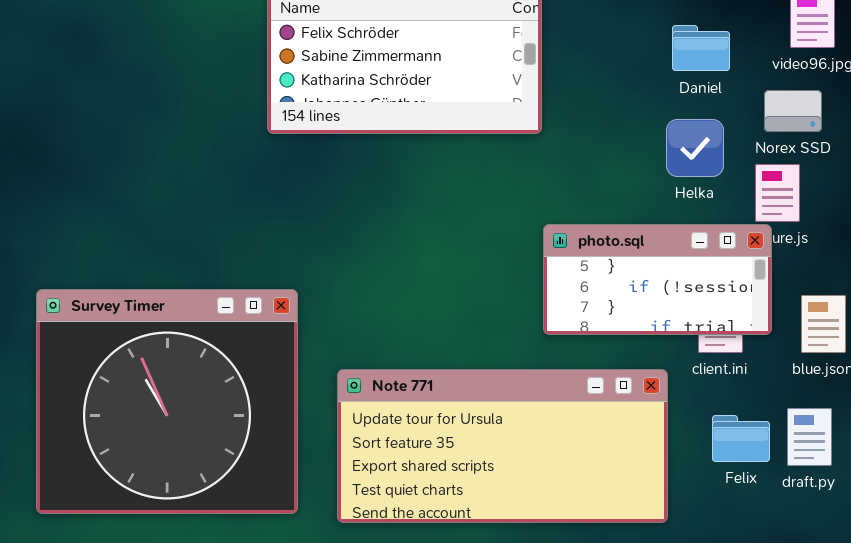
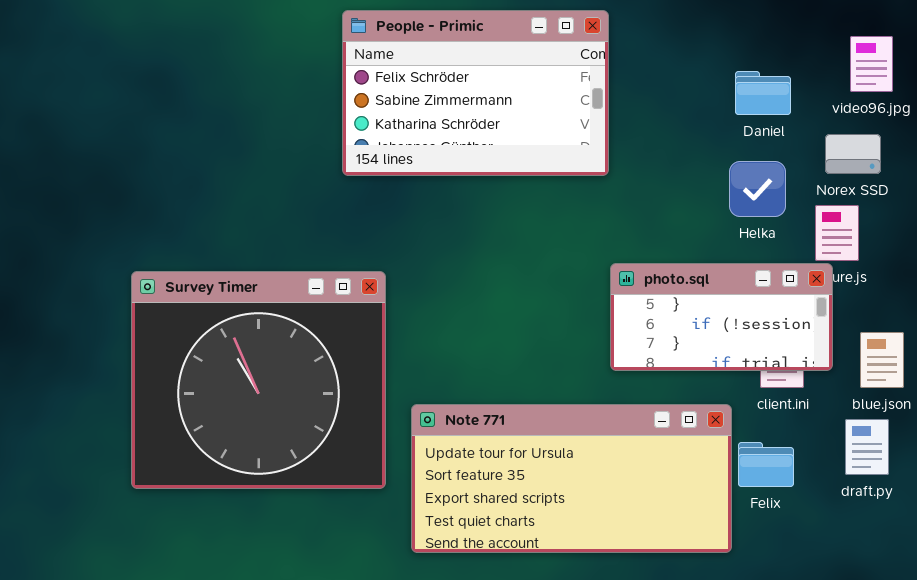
Survey Timer: [36,289,298,514] -> [131,271,386,489], moved
draft.py: [787,408,832,466] -> [845,419,889,475], moved
Felix: [712,415,770,462] -> [738,442,794,487], moved

